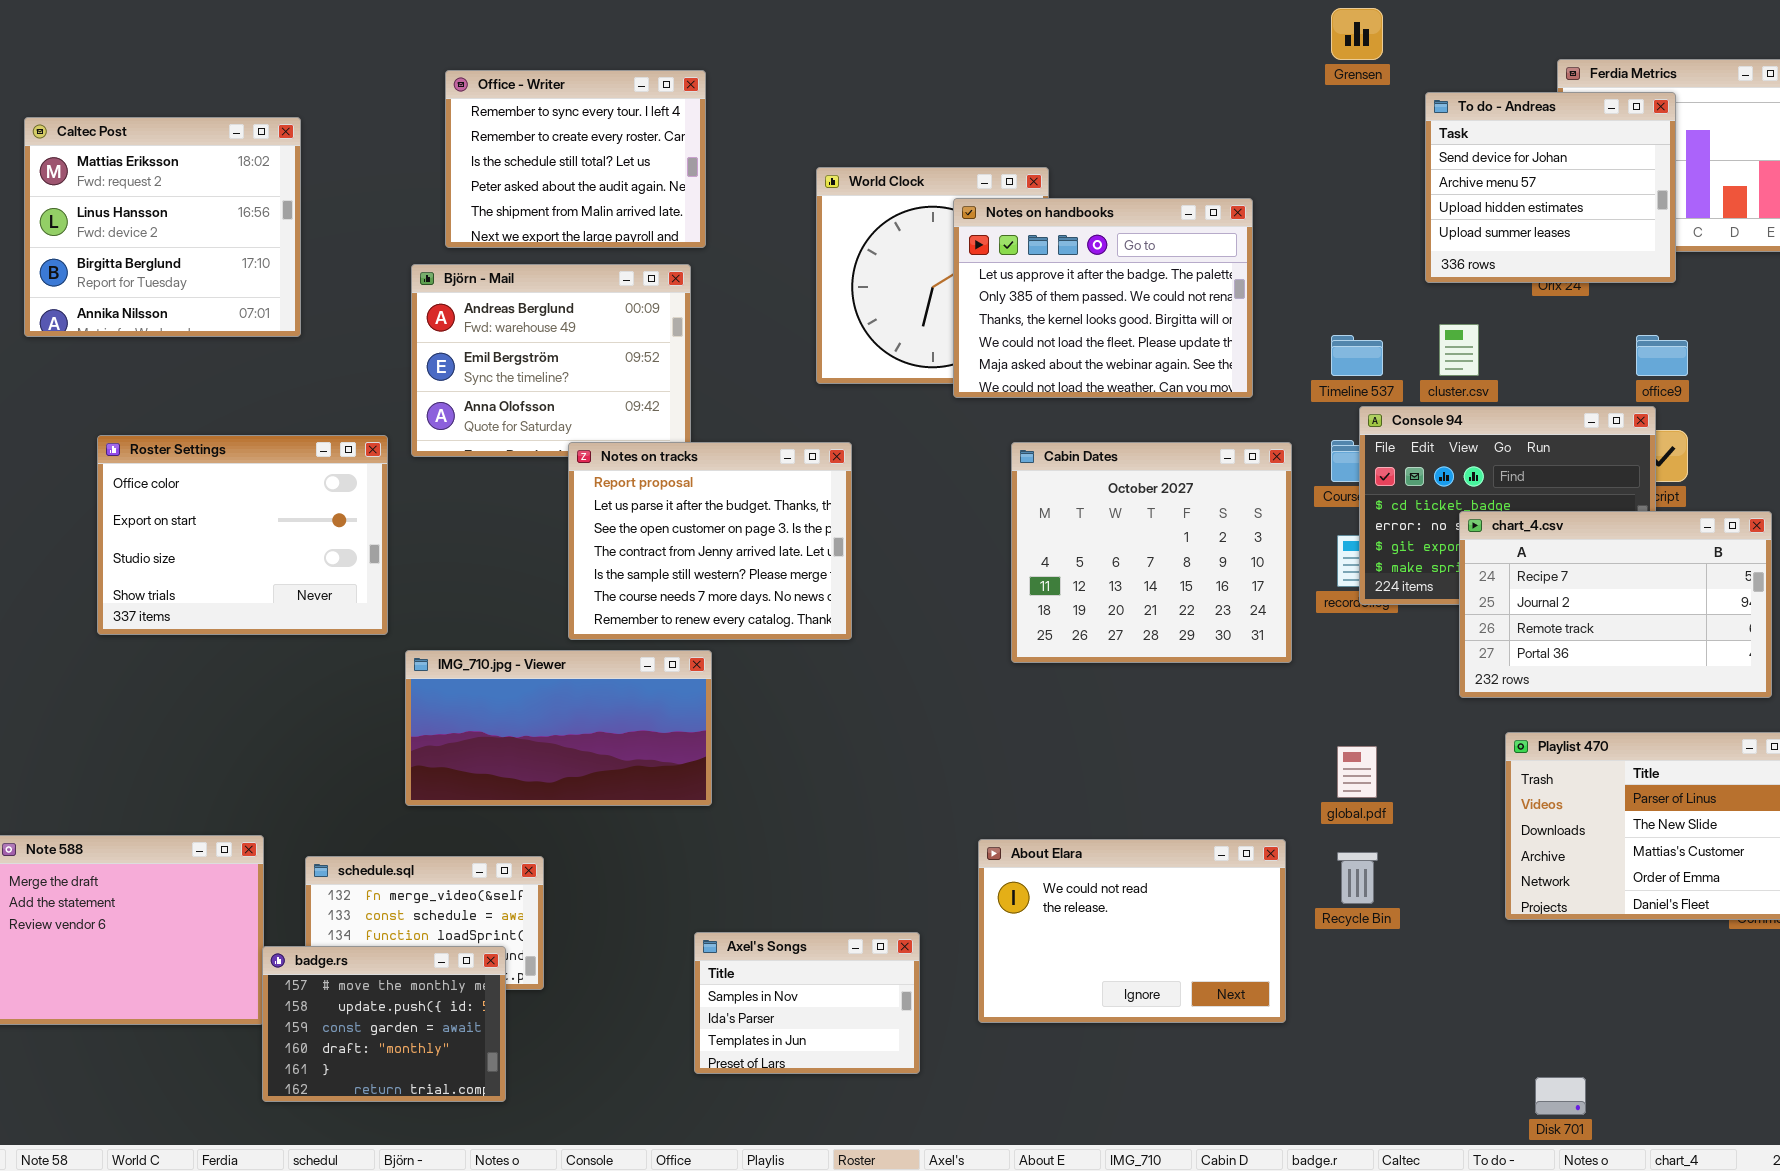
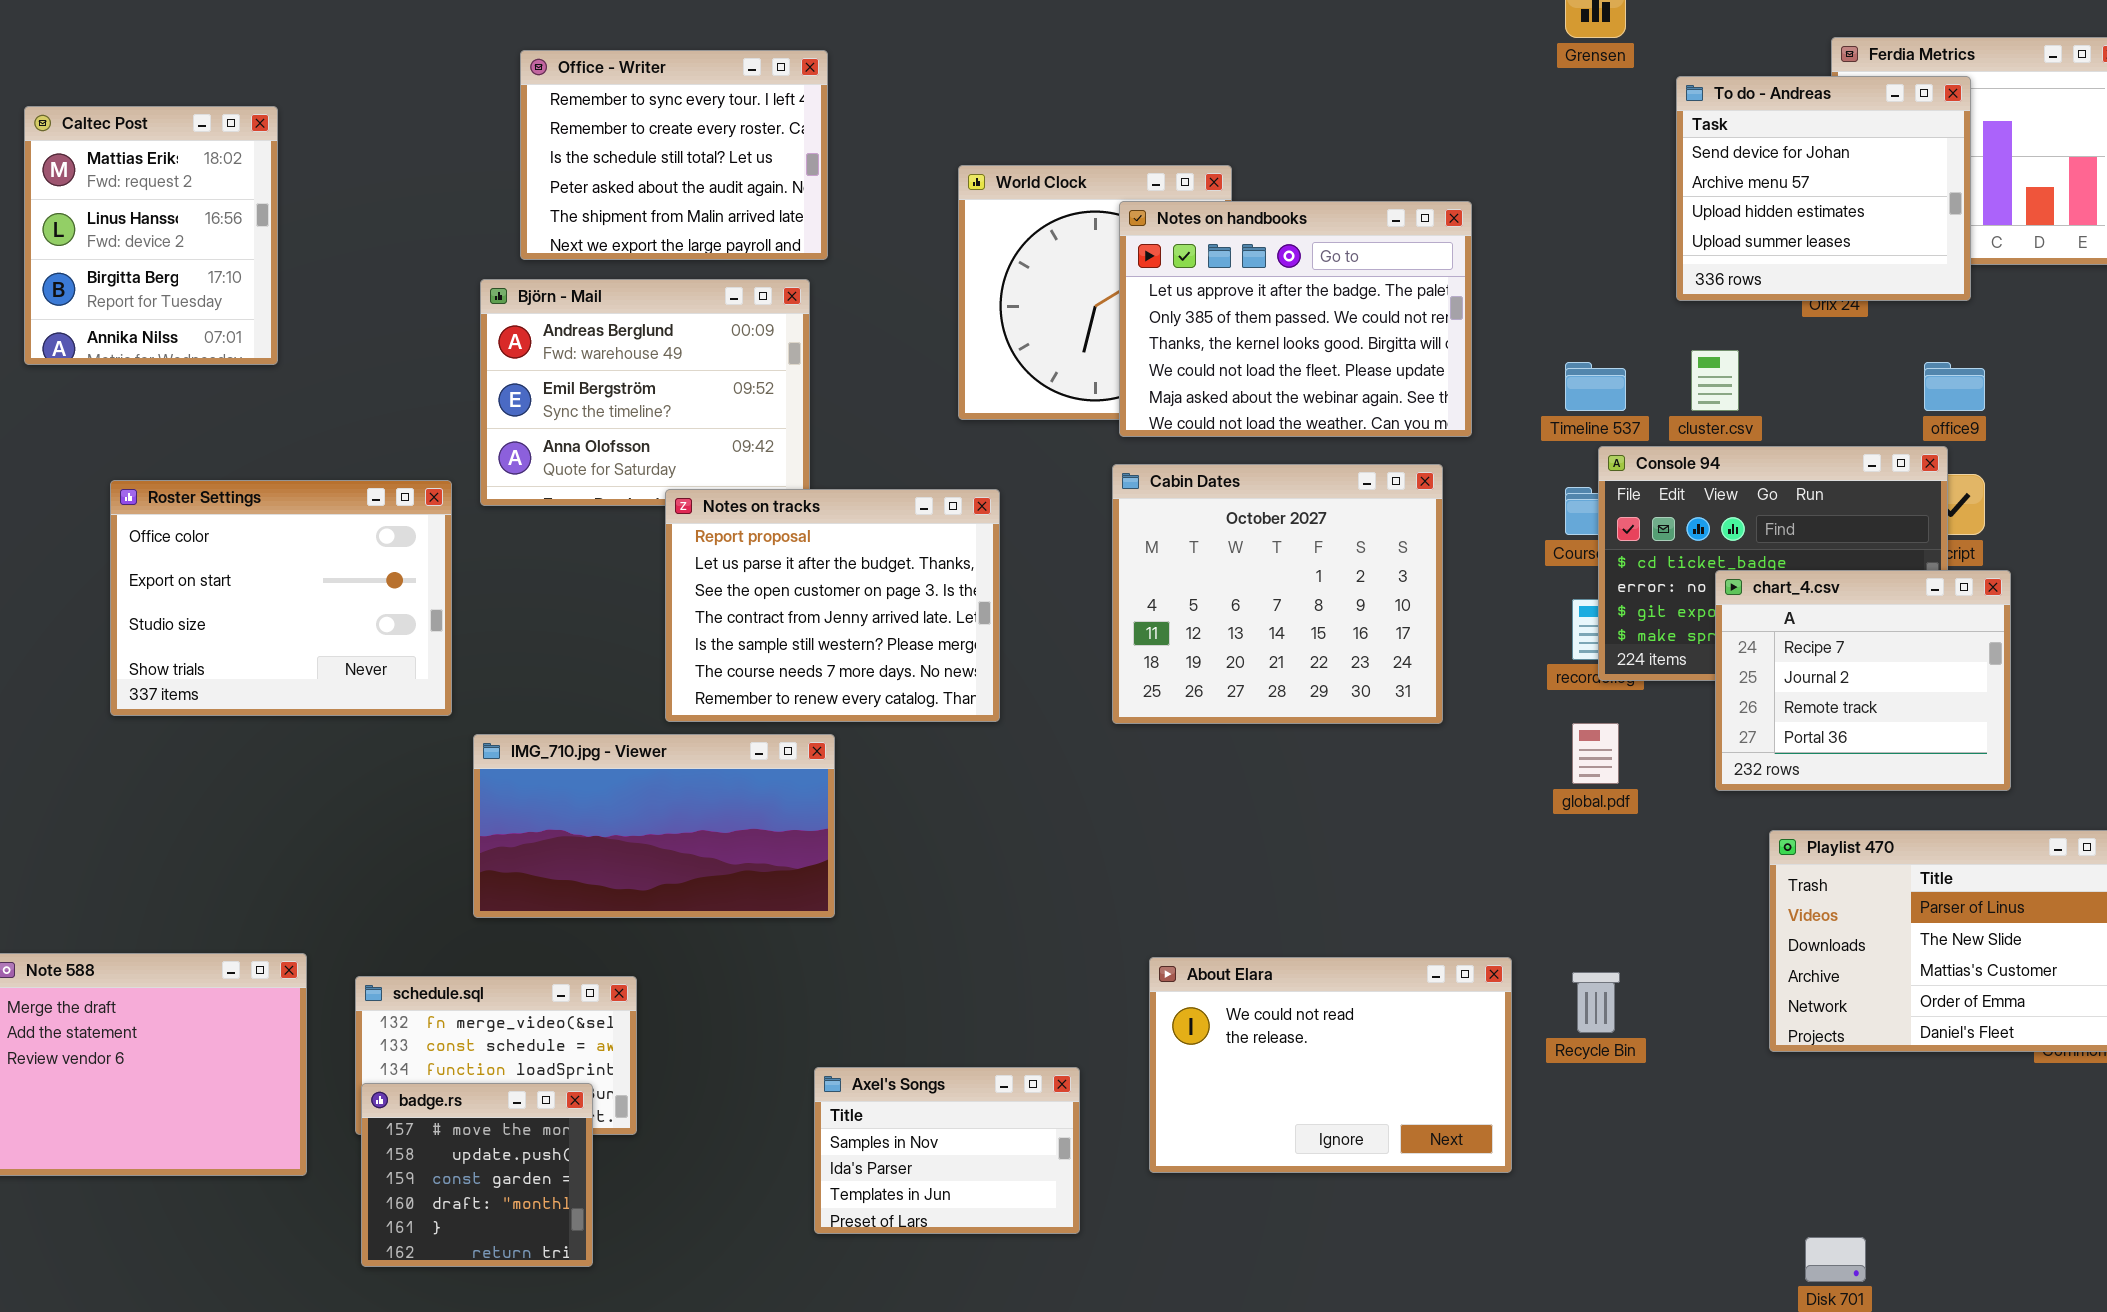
Caltec Post: [24,117,301,337] -> [24,106,278,365], resized
Cabin Dates: [1011,442,1292,663] -> [1112,464,1443,724], moved
chart_4.csv: [1459,511,1772,698] -> [1715,570,2011,791], resized
global.pdf: [1337,746,1377,798] -> [1572,723,1619,784], moved
badge.rs: [262,946,506,1102] -> [361,1083,593,1267], resized

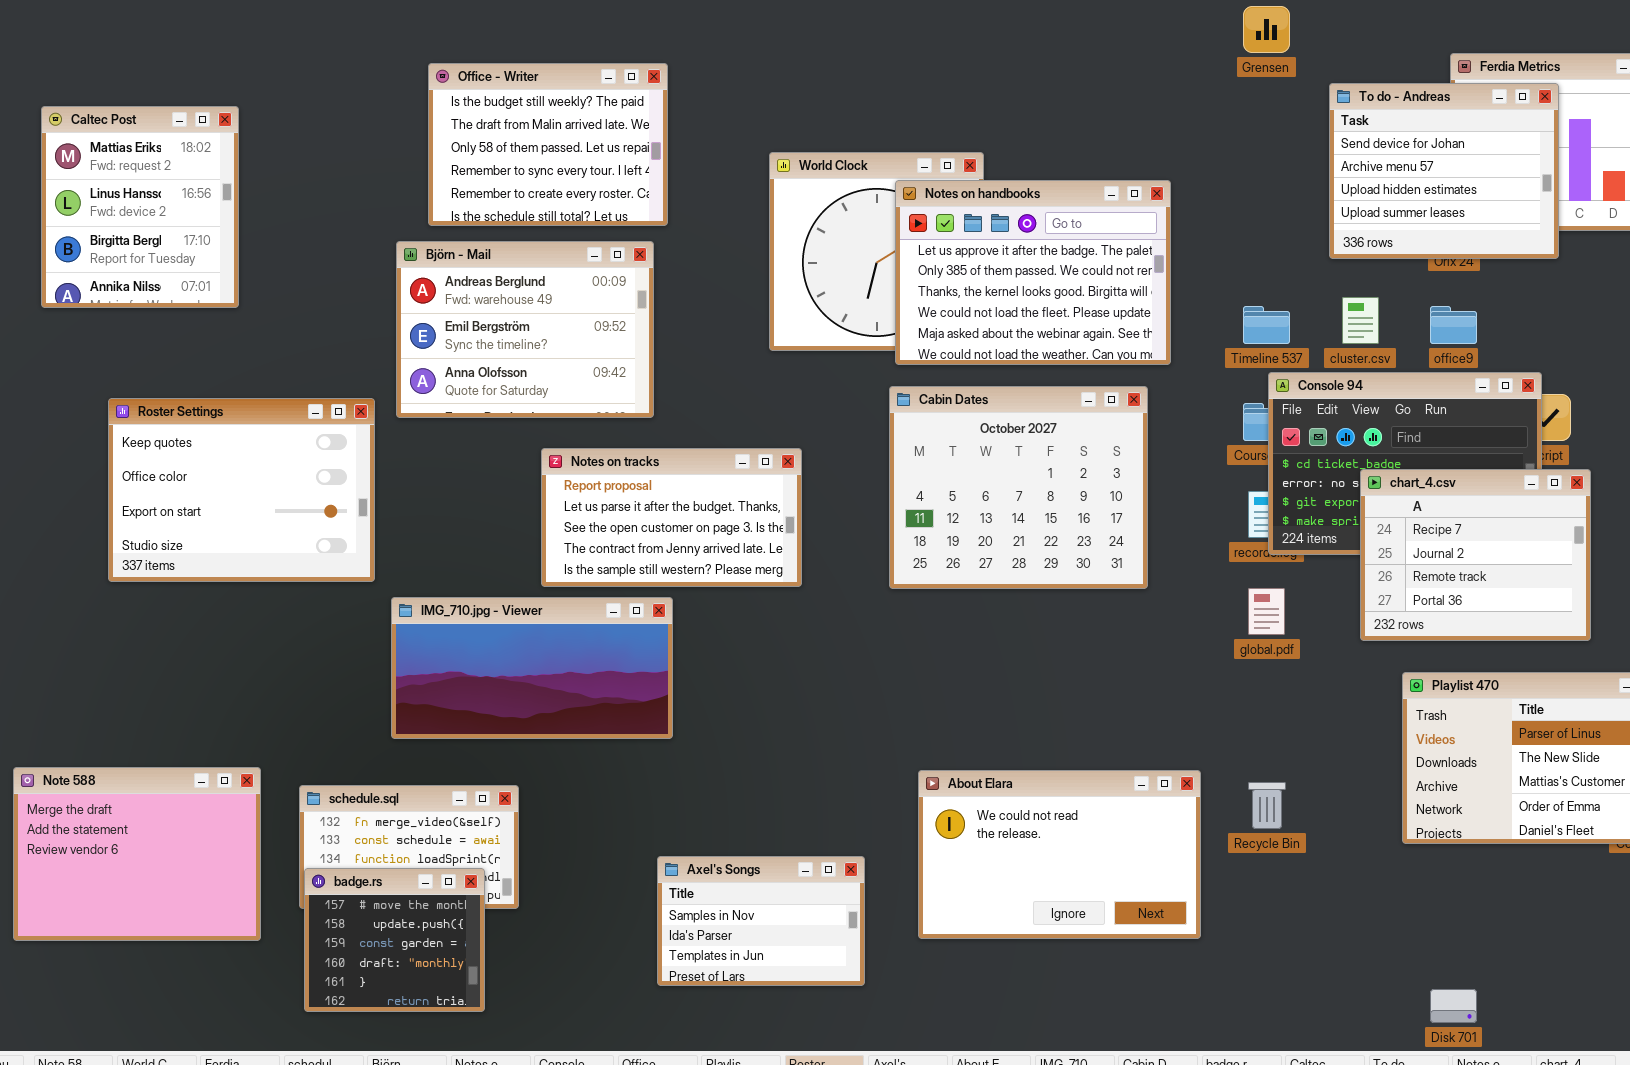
Office - Writer: [520,50,828,260] -> [428,63,668,226], scrolled up 3 rows
office9: [1924,362,1985,411] -> [1430,306,1477,344], moved
Roster Settings: [110,480,452,716] -> [108,398,375,582], scrolled up 1 row
Notes on tracks: [665,489,1000,722] -> [541,448,802,587], resized

